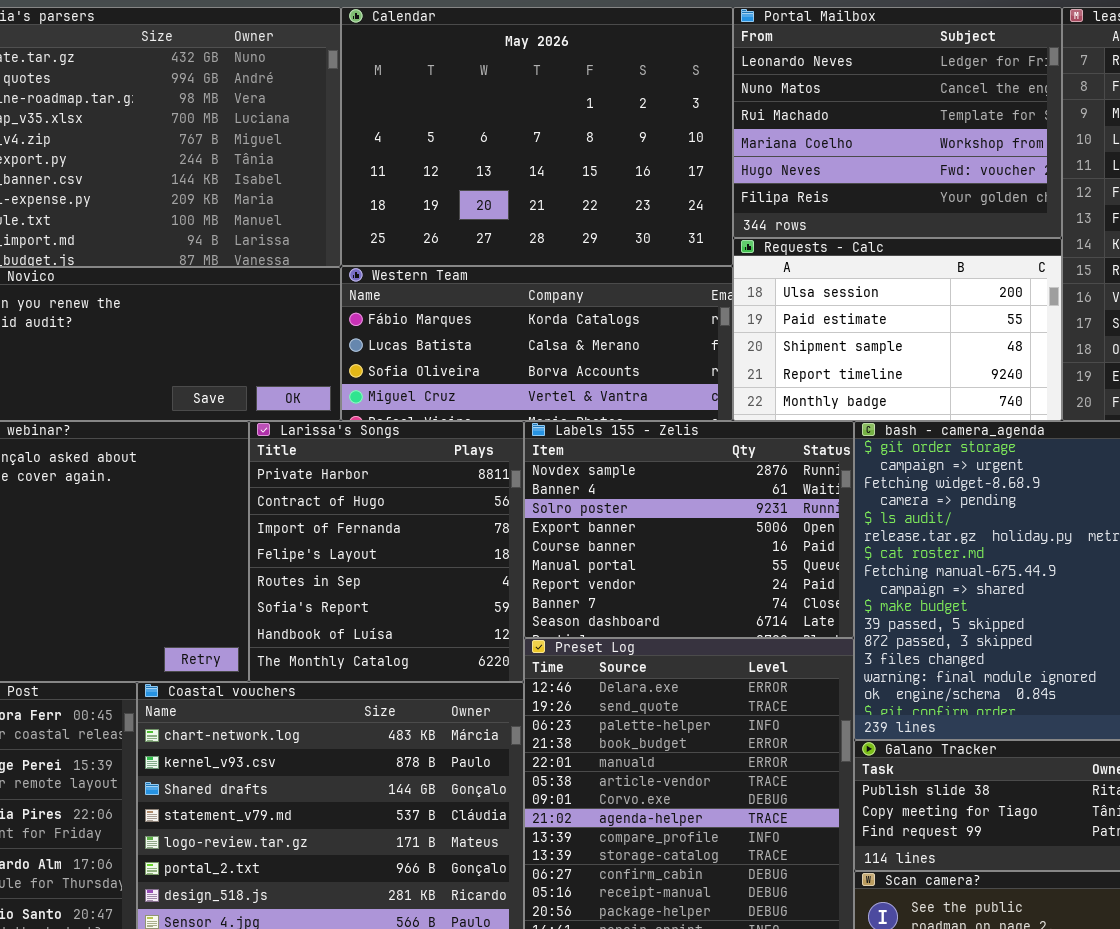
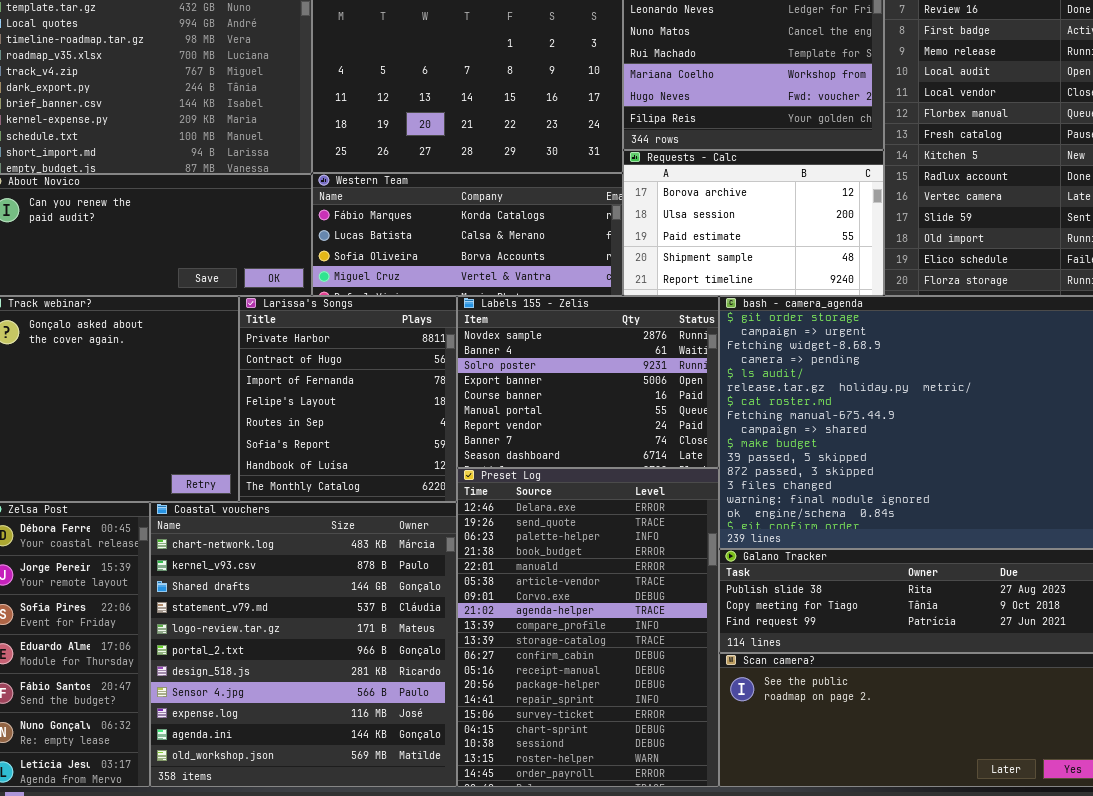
Requests - Calc: [733,238,1062,421] -> [623,150,884,296], scrolled up 1 row

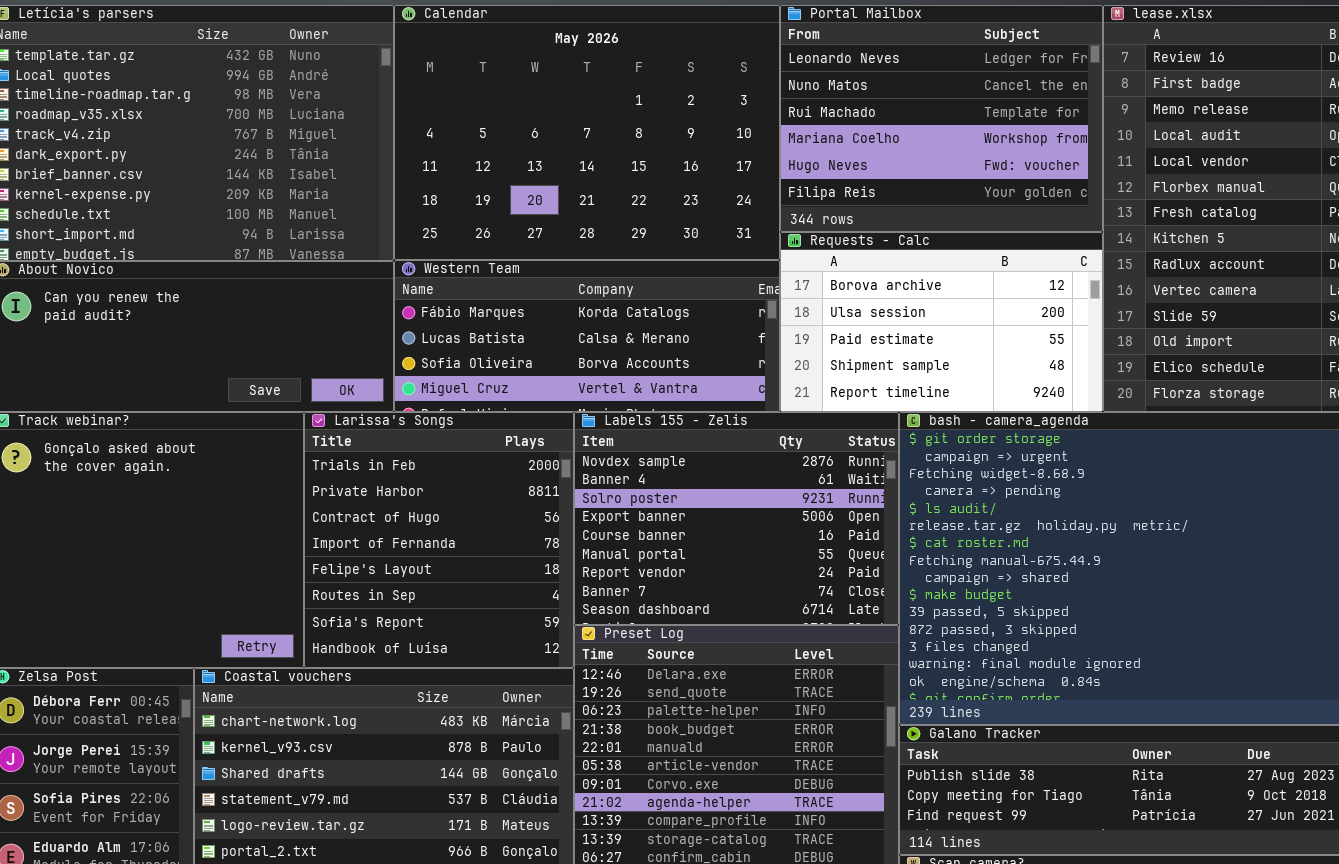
Larissa's Songs: [239,296,457,502] -> [304,412,574,668], scrolled up 1 row

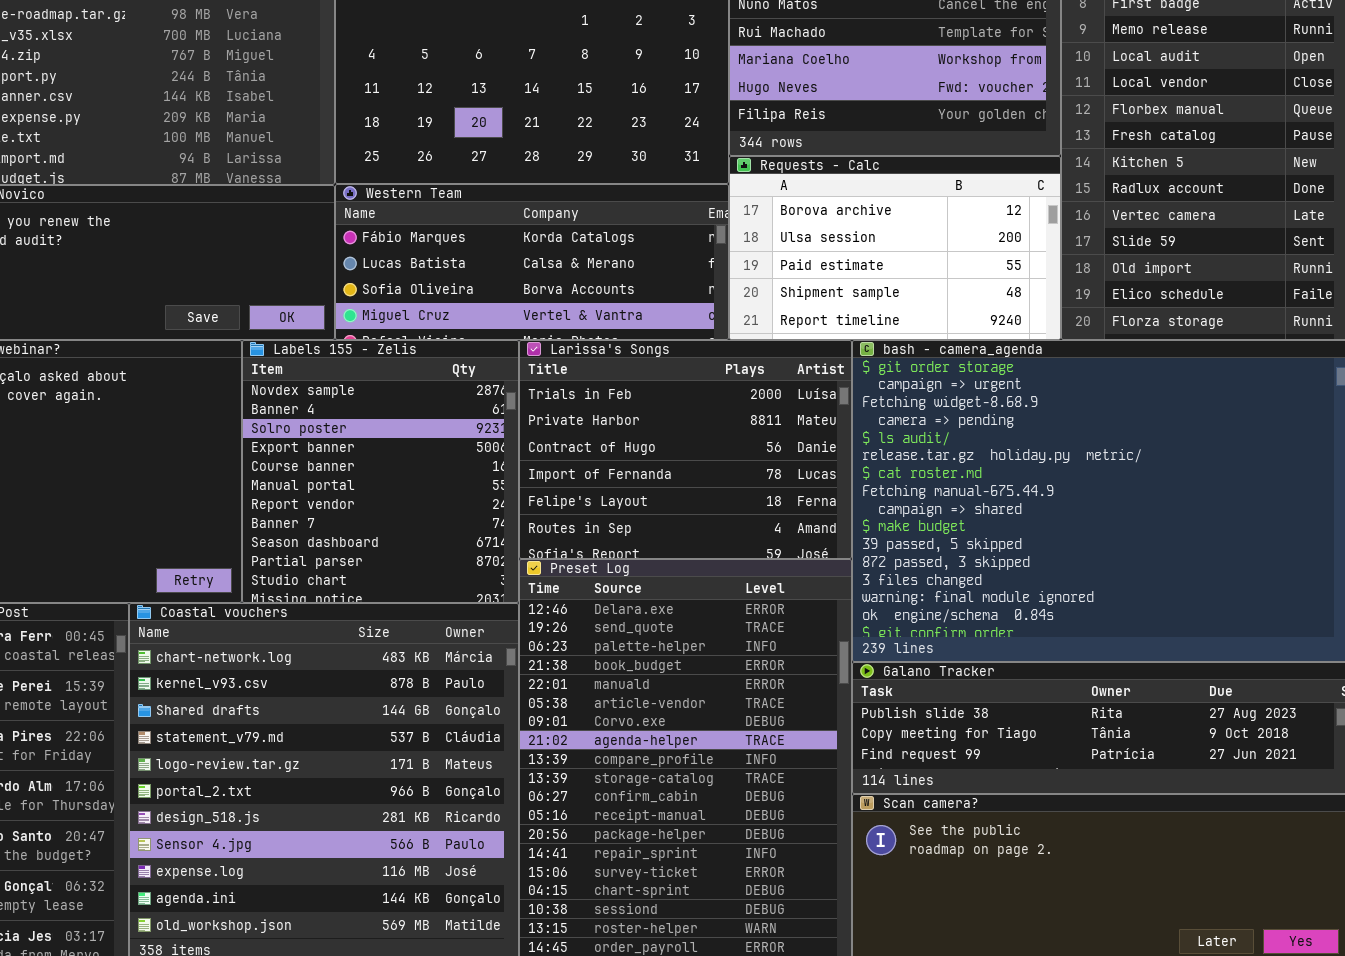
Larissa's Songs: [304,412,574,668] -> [519,340,852,559], moved, resized
Labels 155 - Zelis: [574,412,899,625] -> [242,340,519,603], moved, resized

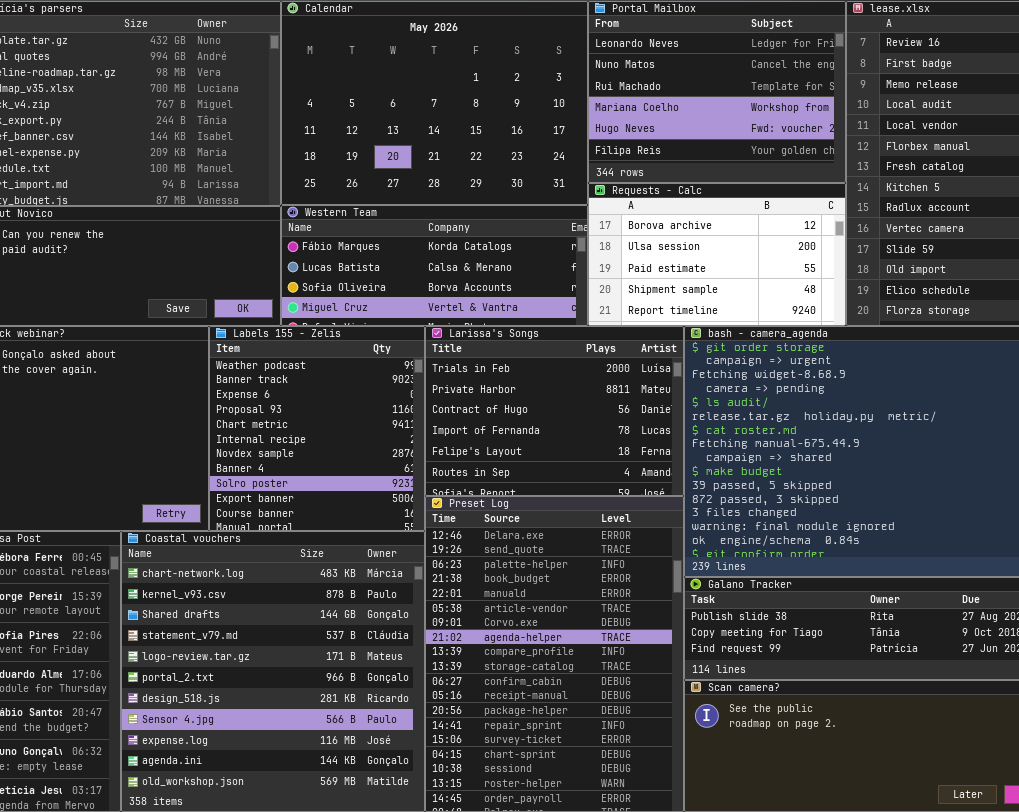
Labels 155 - Zelis: [242,340,519,603] -> [209,326,425,531], scrolled up 6 rows

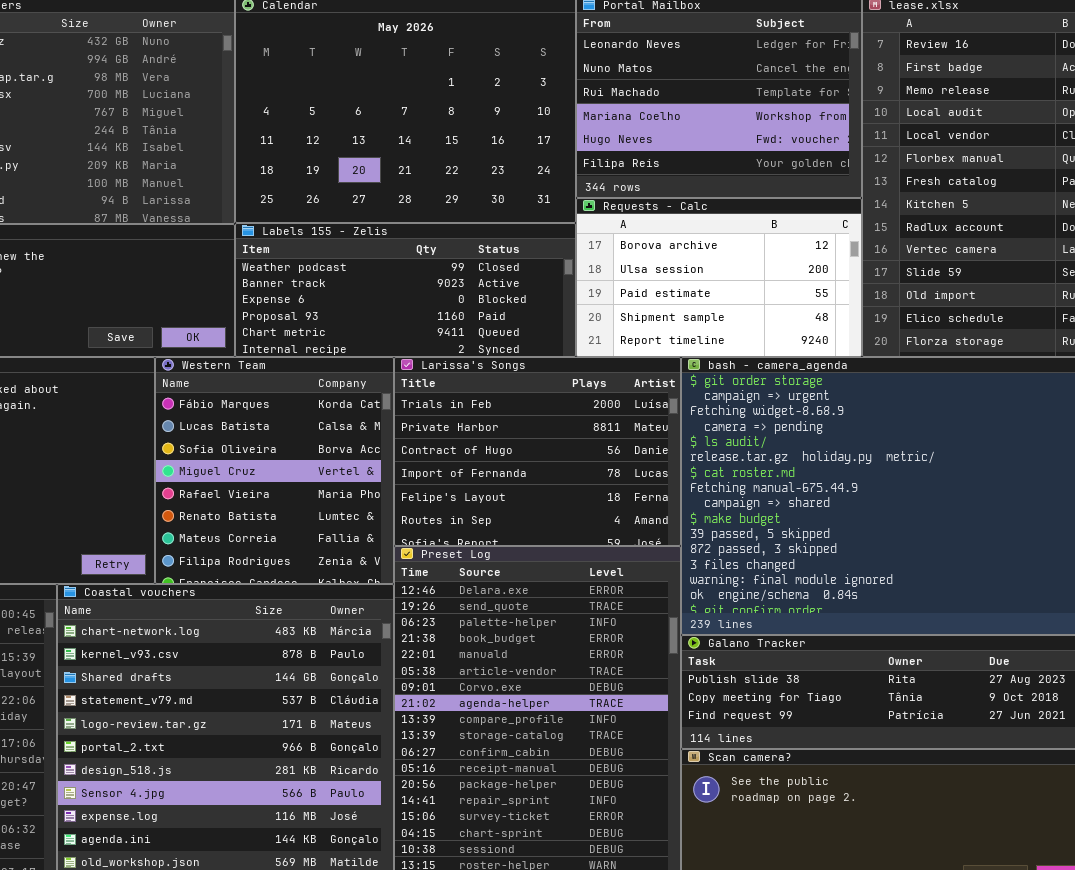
Western Team: [281,205,588,326] -> [155,357,394,584], moved, resized
Labels 155 - Zelis: [209,326,425,531] -> [235,223,576,357], moved, resized

